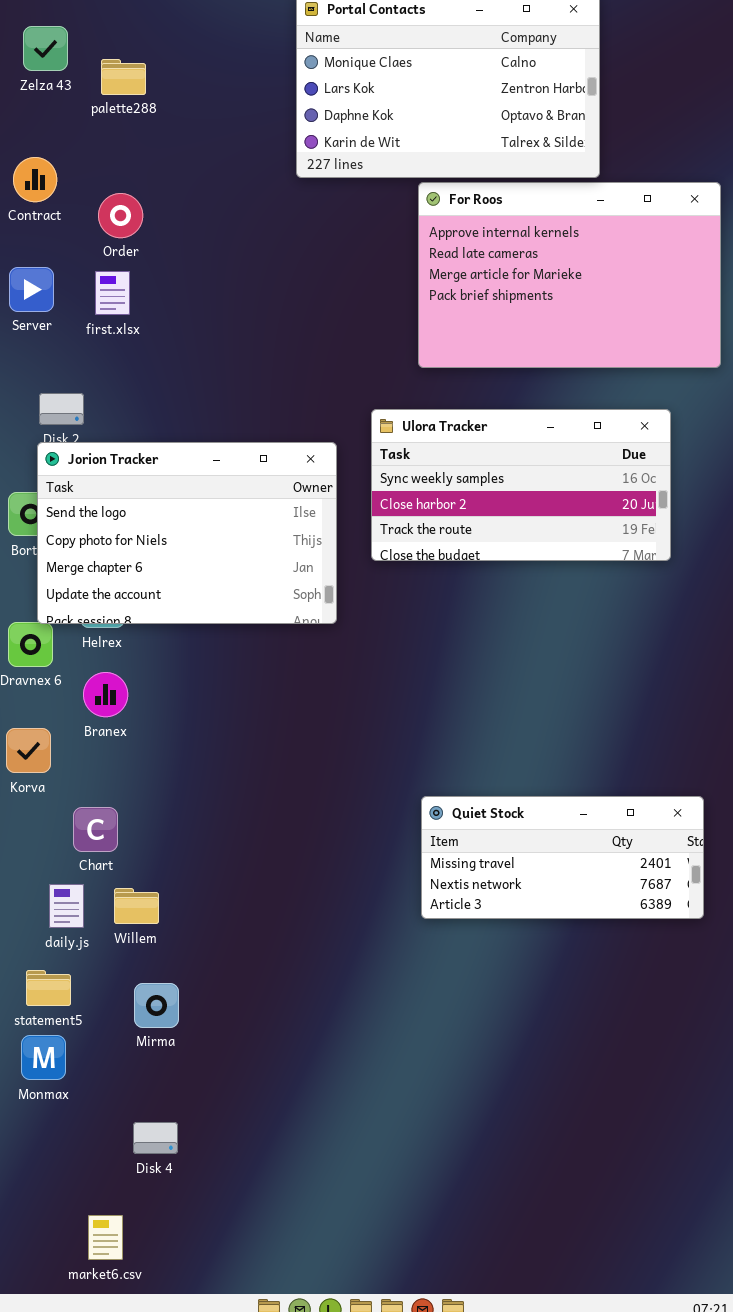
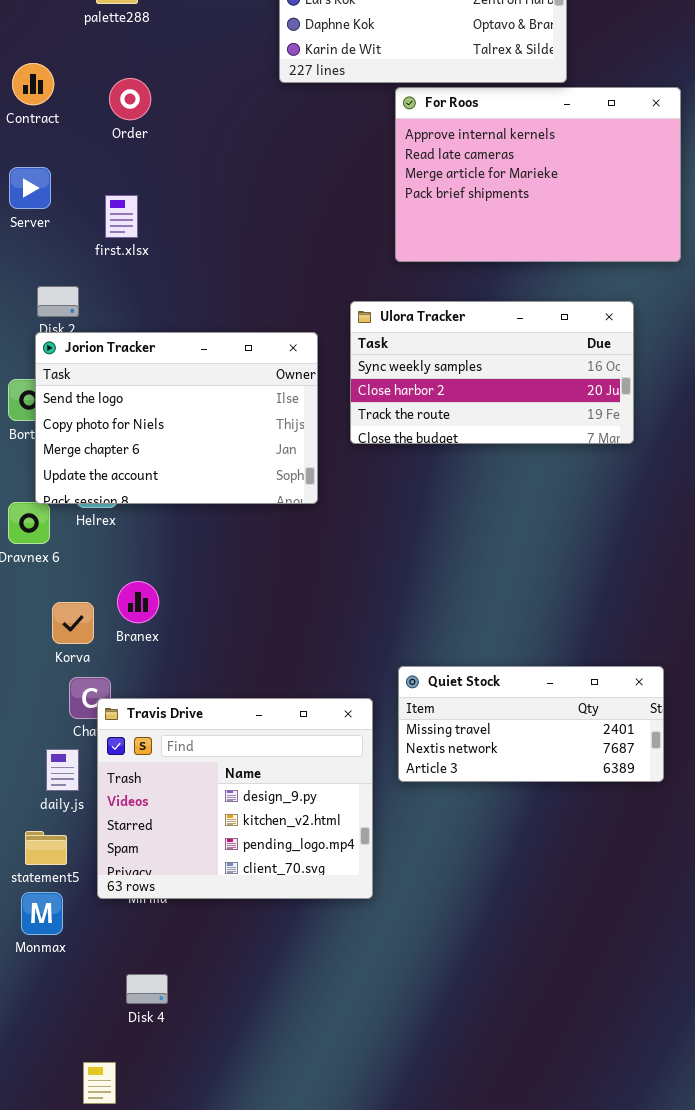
Order: [98,193,143,238] -> [109,78,151,120], moved
first.xlsx: [95,271,130,315] -> [105,195,138,238], moved
Branex: [83,672,128,717] -> [117,581,159,623], moved
Korva: [6,728,51,773] -> [52,602,94,644], moved
Travis Drive: none -> [97,698,373,899], opened

